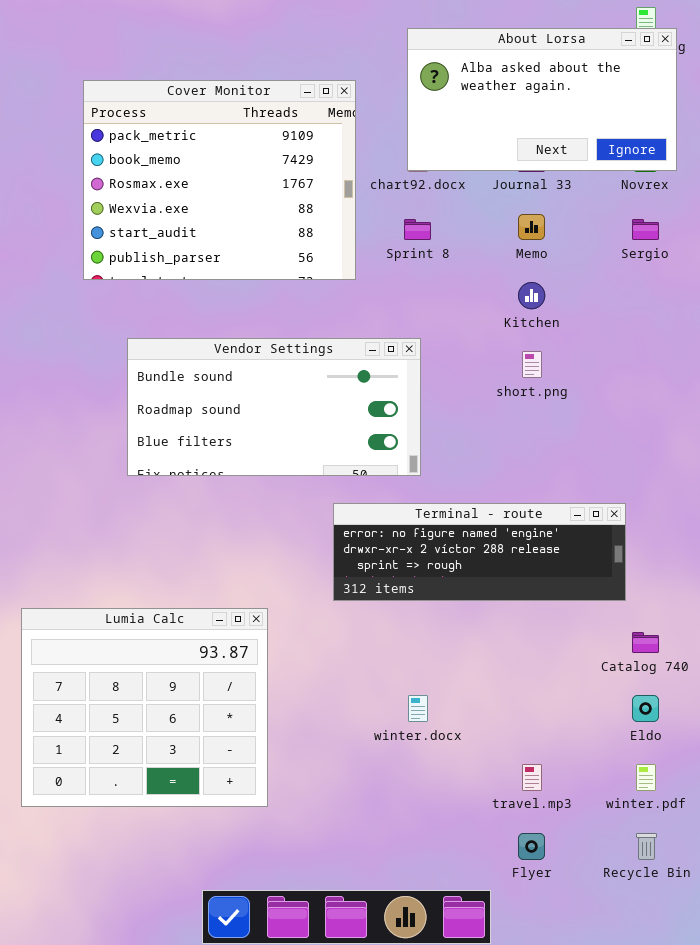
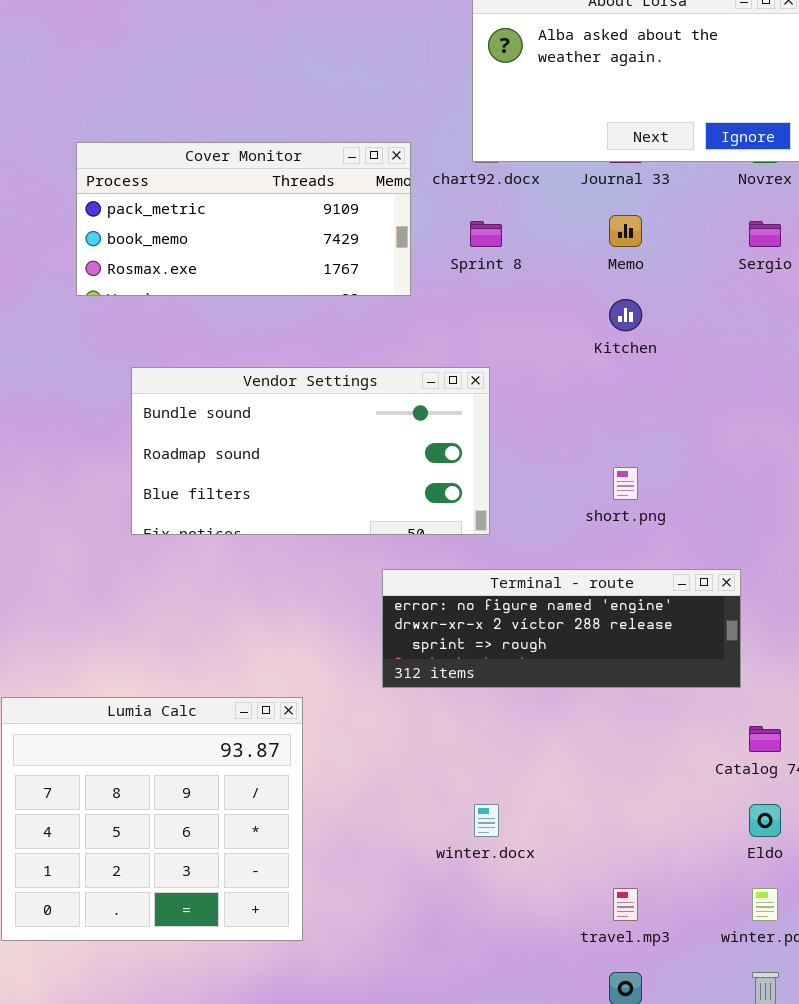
Cover Monitor: [83,80,356,280] -> [76,142,411,296], resized
short.png: [522,351,542,378] -> [613,467,638,500], moved

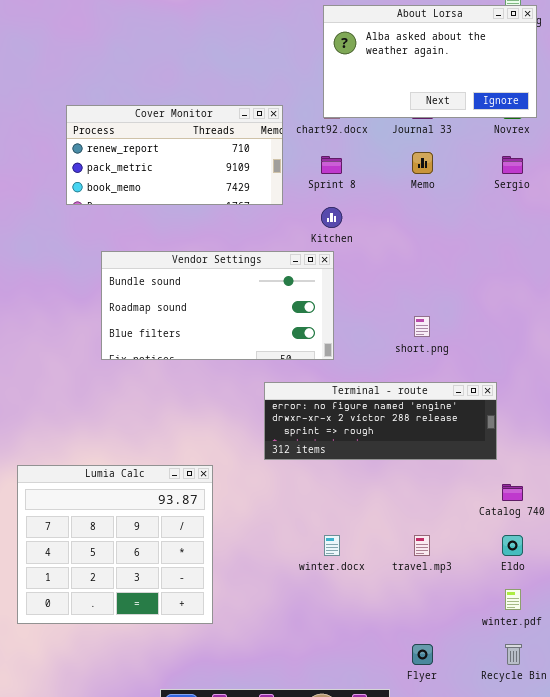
Cover Monitor: [76,142,411,296] -> [66,105,283,205], scrolled up 1 row
Kitchen: [609,299,642,331] -> [321,207,342,228], moved
travel.mp3: [613,888,638,921] -> [414,535,430,556], moved

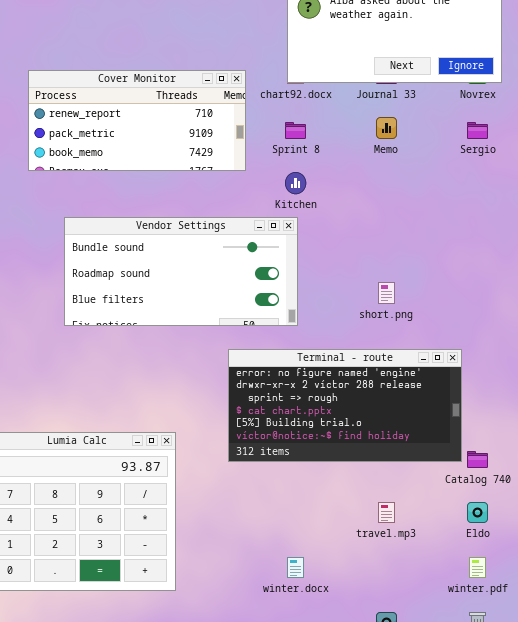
Terminal - route: [264,382,497,460] -> [228,349,462,462], resized
winter.docx: [324,535,340,556] -> [287,557,304,578], moved

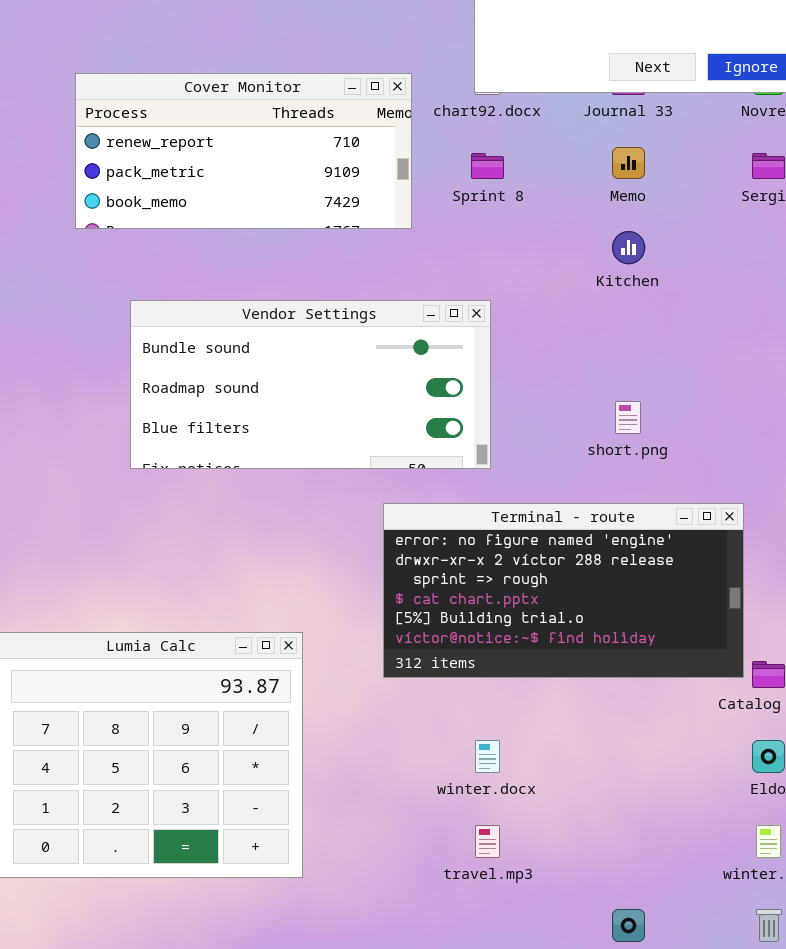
Kitchen: [285,172,306,194] -> [612,231,645,264], moved
travel.mp3: [378,502,395,523] -> [475,825,500,858], moved
winter.docx: [287,557,304,578] -> [475,740,500,773], moved

